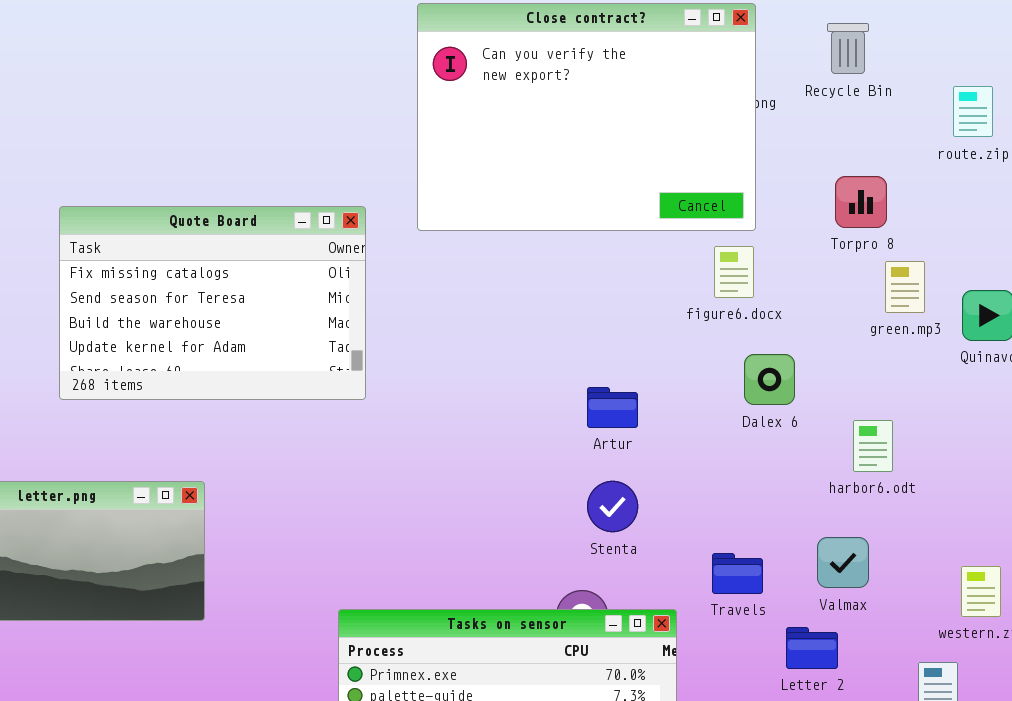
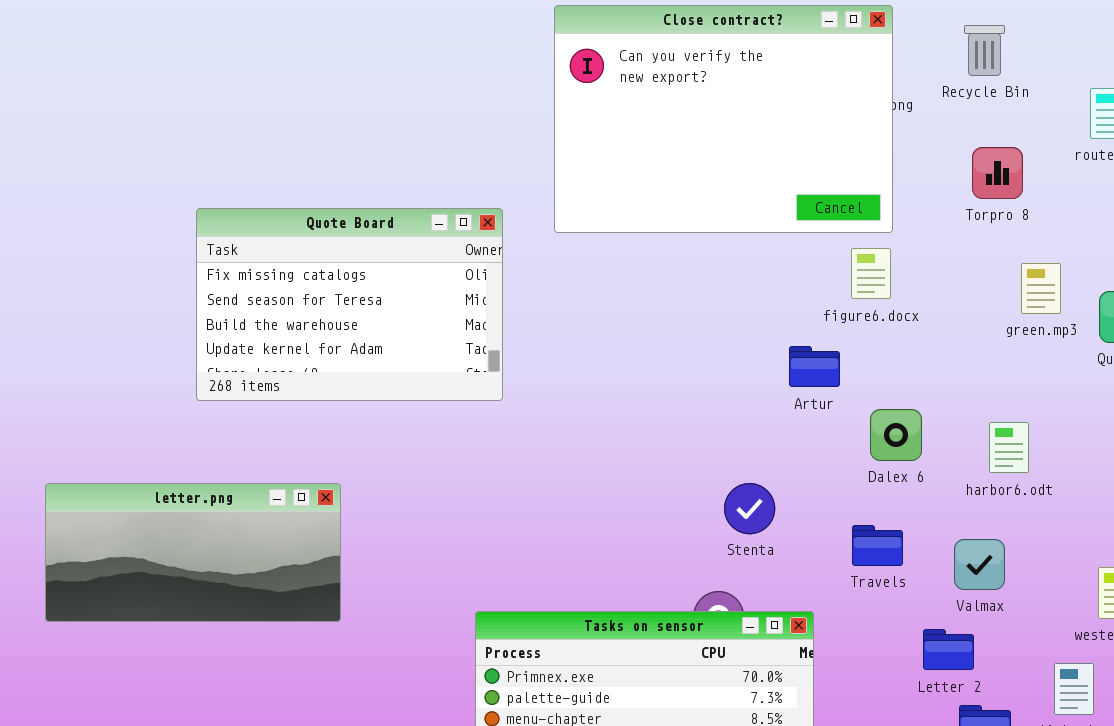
Torpro 8: [835,176,887,228] -> [972,147,1023,199], moved
Dalex 6: [744,354,795,405] -> [870,409,922,461], moved
Artur: [587,387,638,428] -> [789,346,840,387], moved
Travels: [712,553,763,594] -> [852,525,903,566], moved

